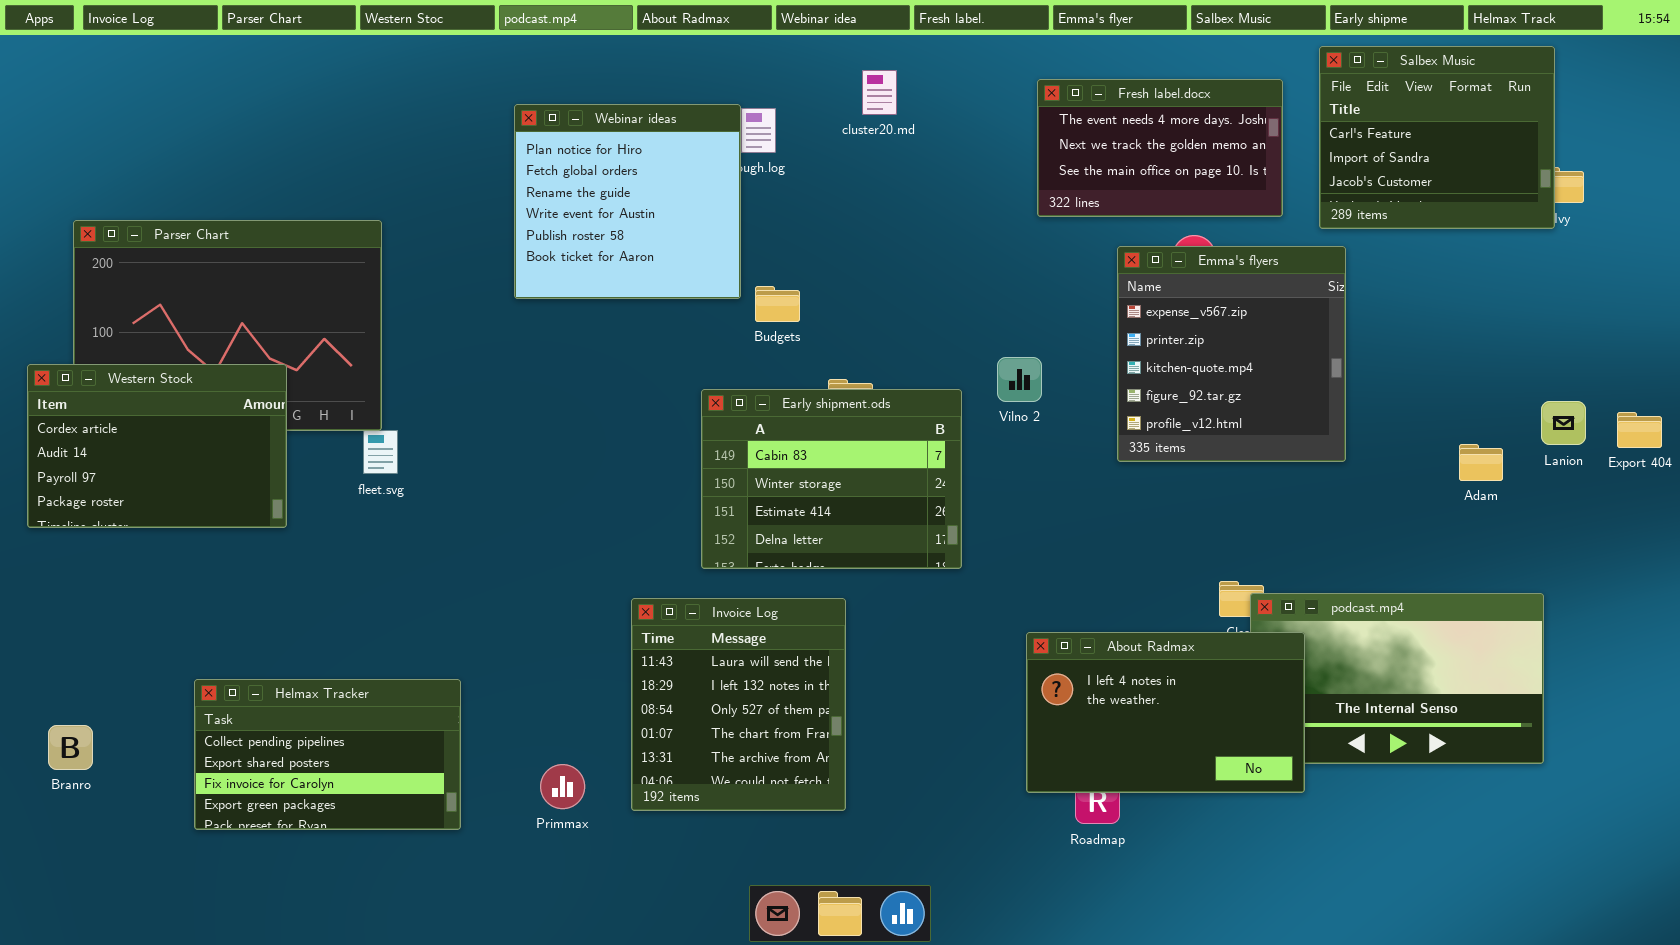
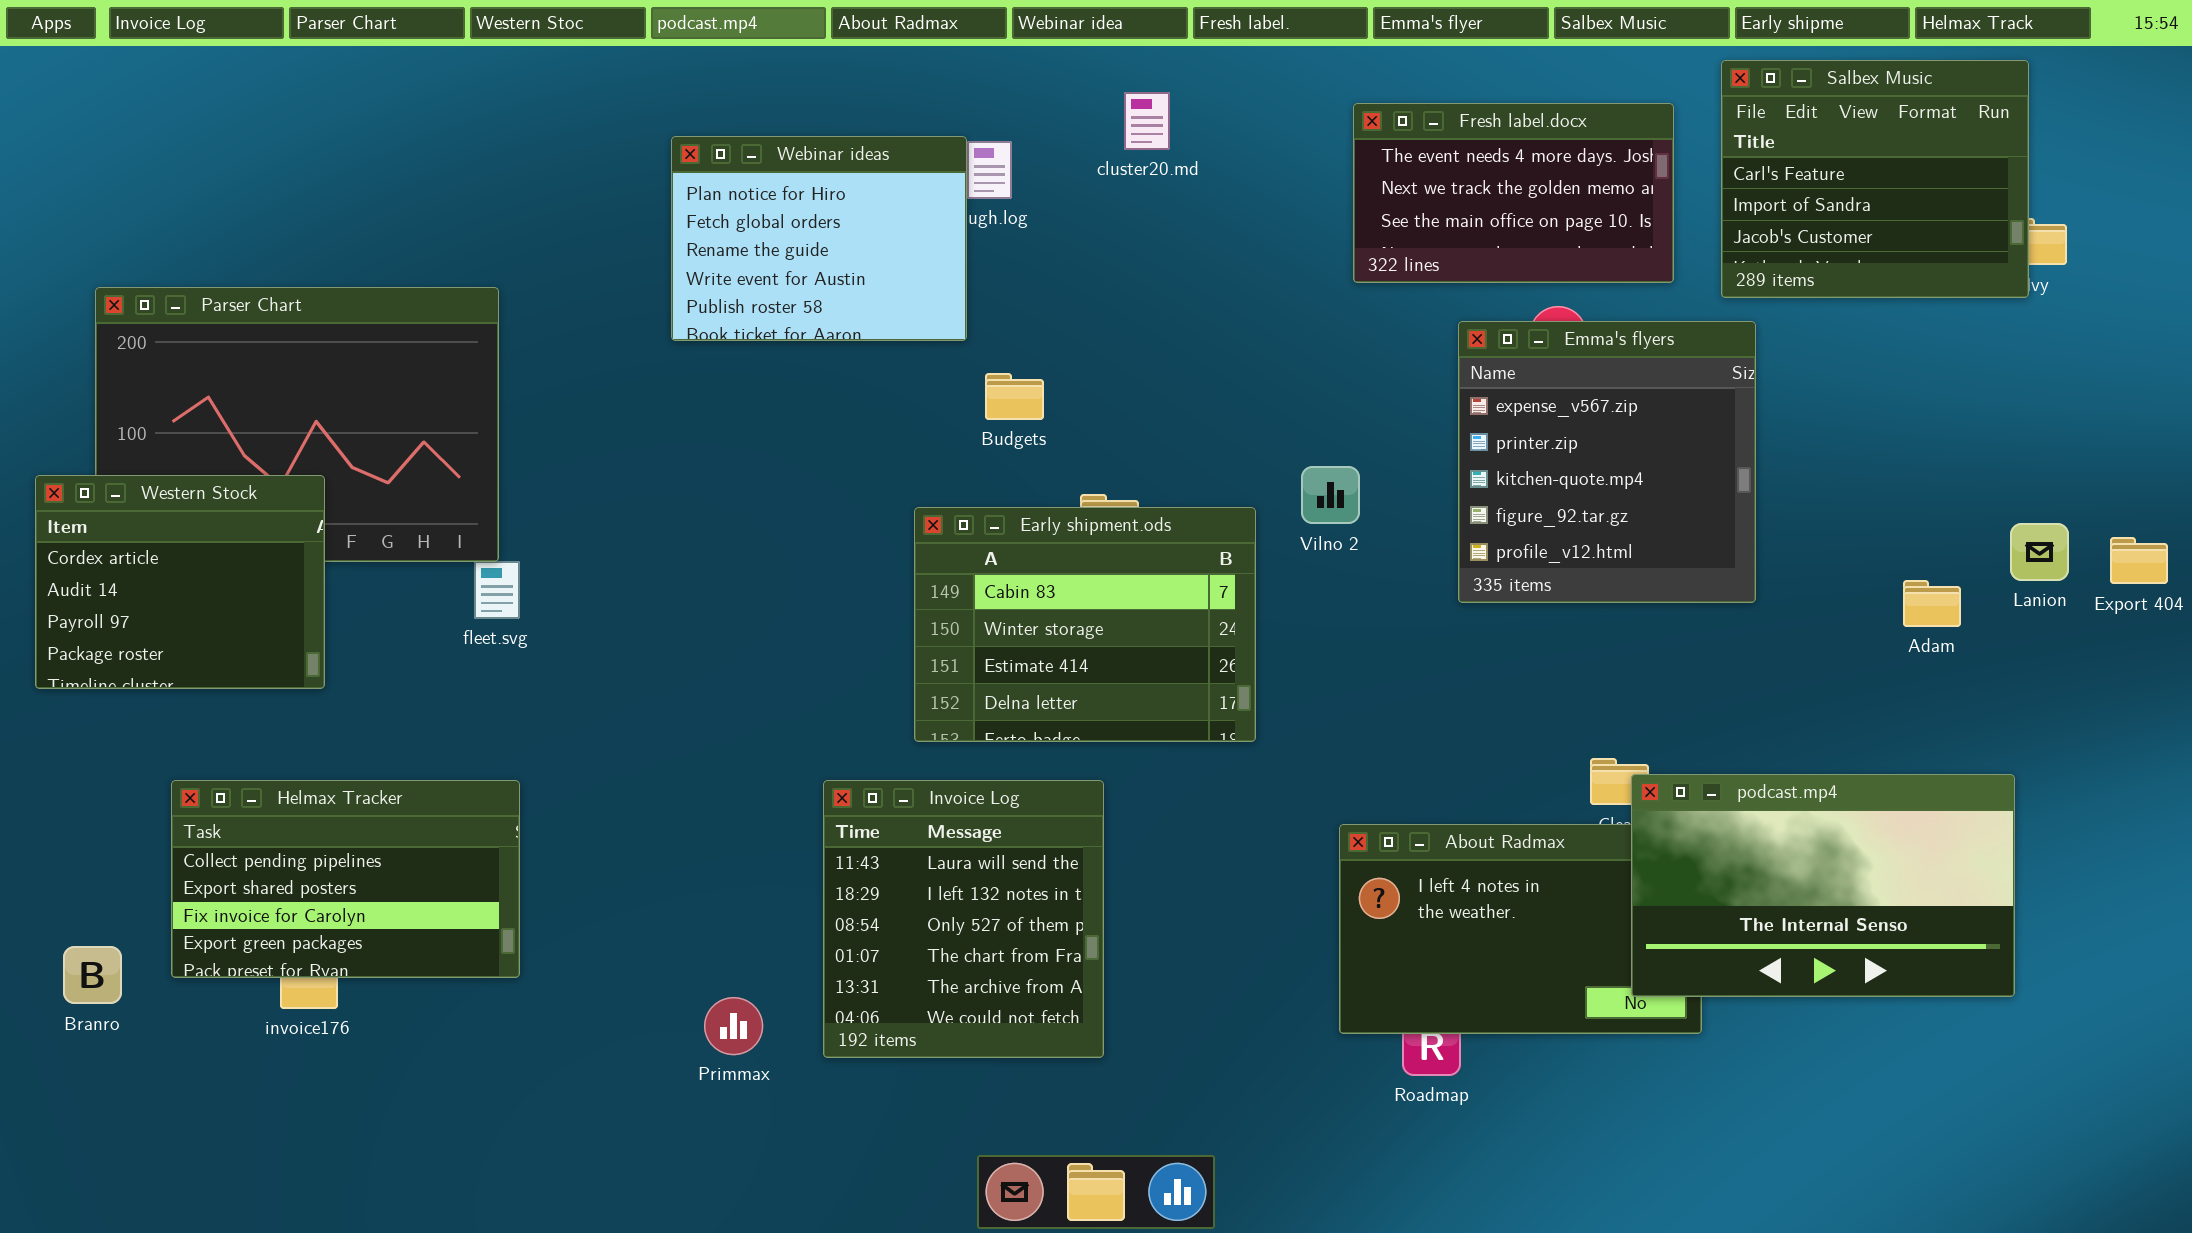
Webinar ideas: [514,104,741,299] -> [671,136,967,341], resized
Western Stock: [27,364,287,528] -> [35,475,325,689], resized
podcast.mp4: [1250,593,1544,764] -> [1631,774,2015,997], raised
Helmax Tracker: [194,679,461,830] -> [171,780,520,978], moved

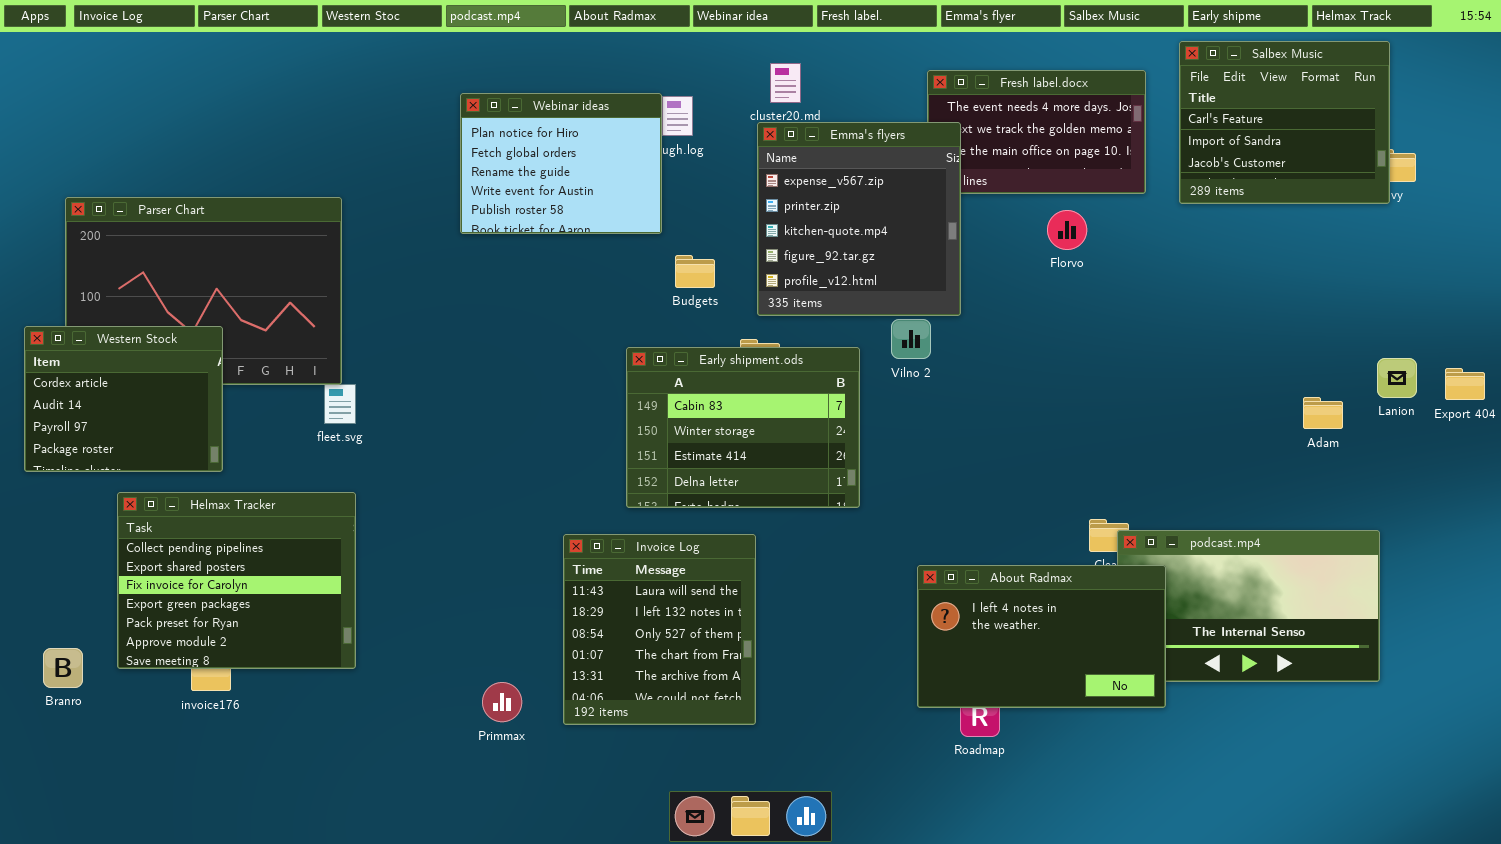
Emma's flyers: [1458,321,1756,603] -> [757,122,961,316], moved
Helmax Tracker: [171,780,520,978] -> [117,492,356,669], resized
About Radmax: [1339,824,1702,1034] -> [917,565,1166,708], raised

